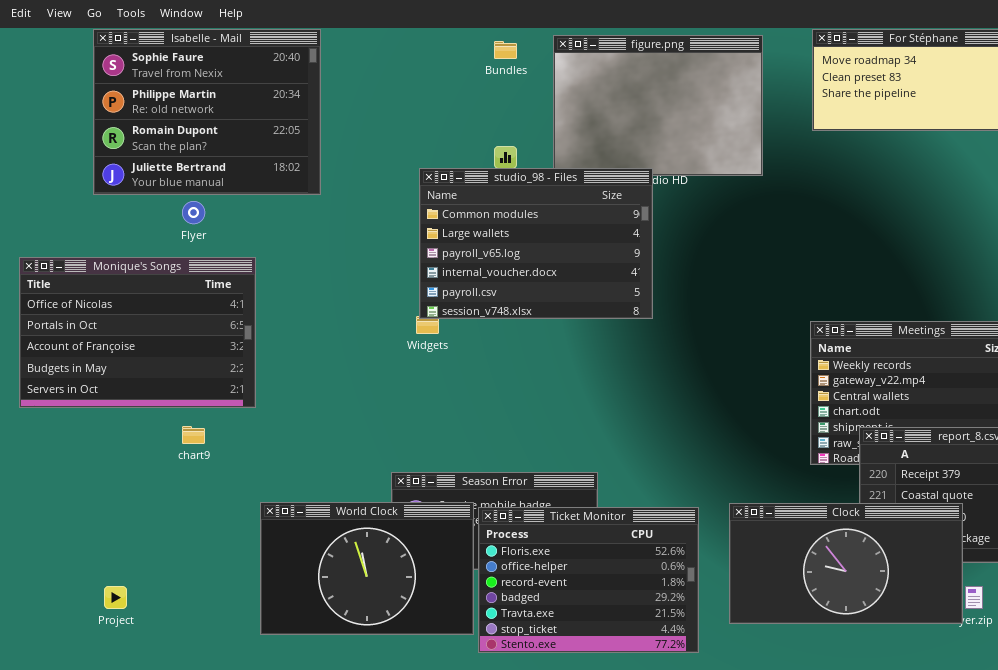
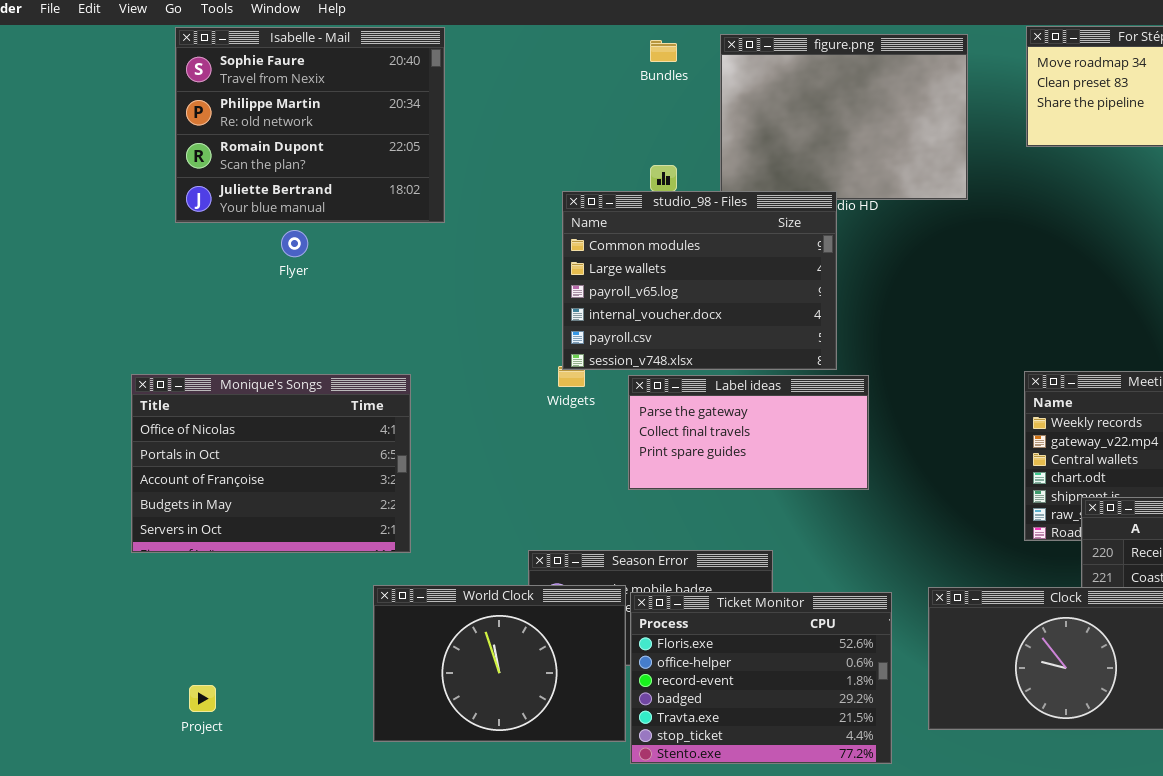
Monique's Songs: [19,257,256,408] -> [131,374,411,553], moved
Label ideas: none -> [628,375,869,490], opened

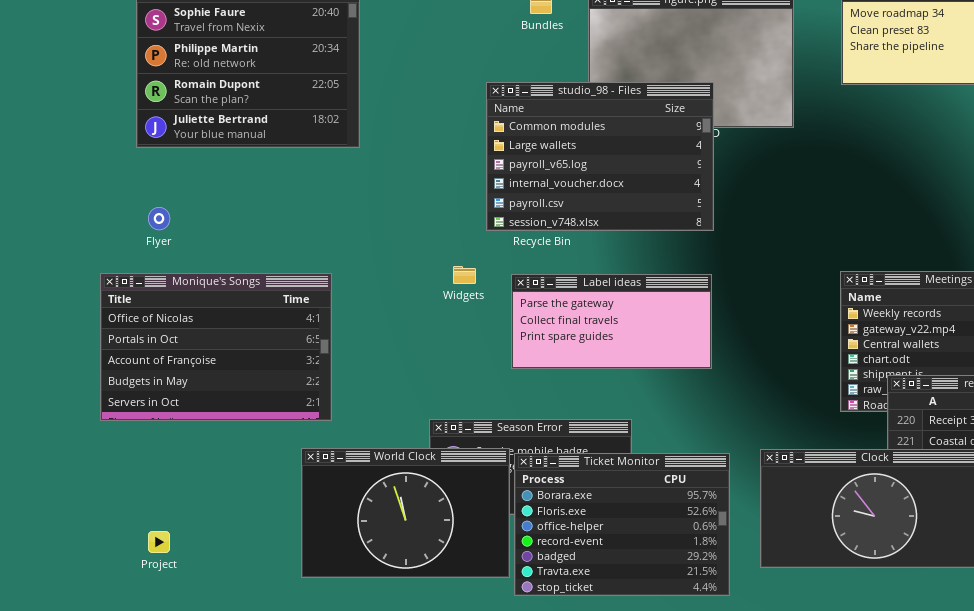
studio_98 - Files: [562,191,837,370] -> [486,82,714,231], moved
Flyer: [281,230,308,257] -> [148,207,170,230], moved
Ticket Monitor: [630,592,892,764] -> [514,453,730,596], scrolled up 1 row

